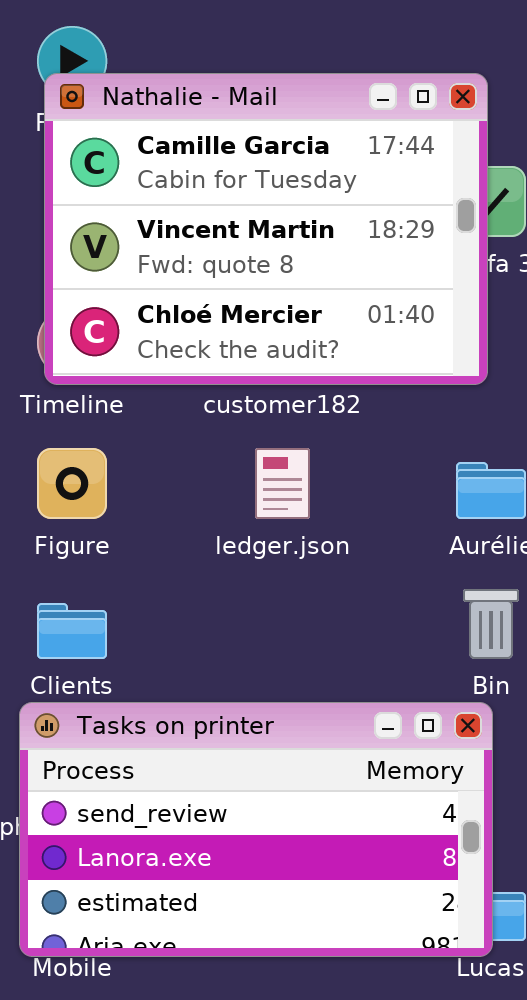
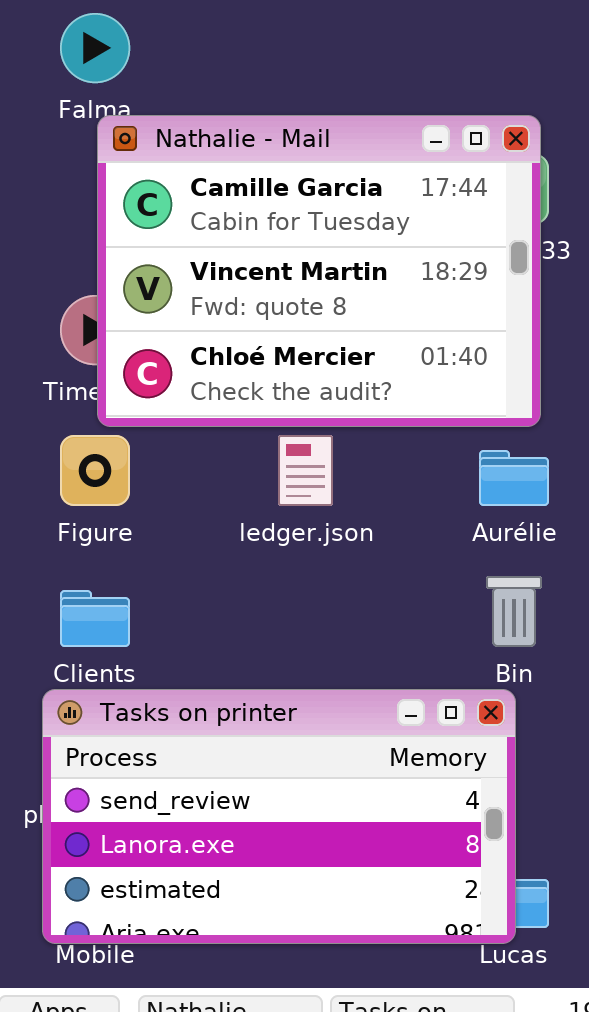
Nathalie - Mail: [44,73,488,385] -> [97,115,541,427], moved

